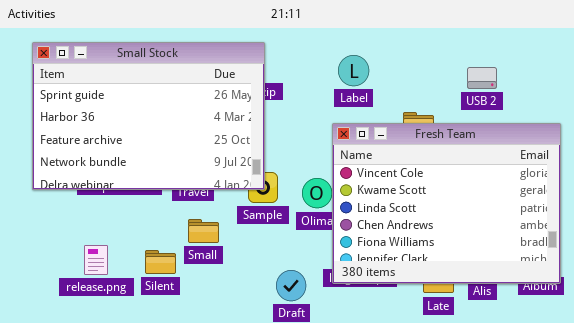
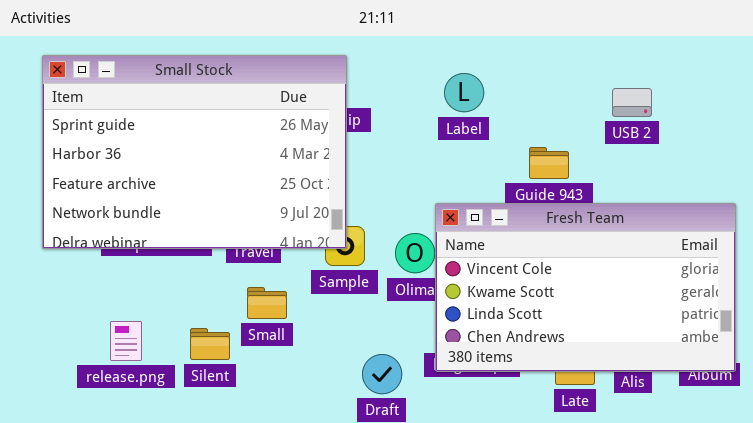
Fresh Team: [332,123,561,284] -> [435,203,736,372], resized

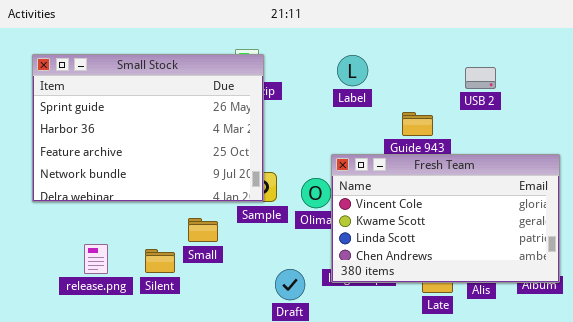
Small Stock: [42,55,347,249] -> [32,54,264,202], moved

